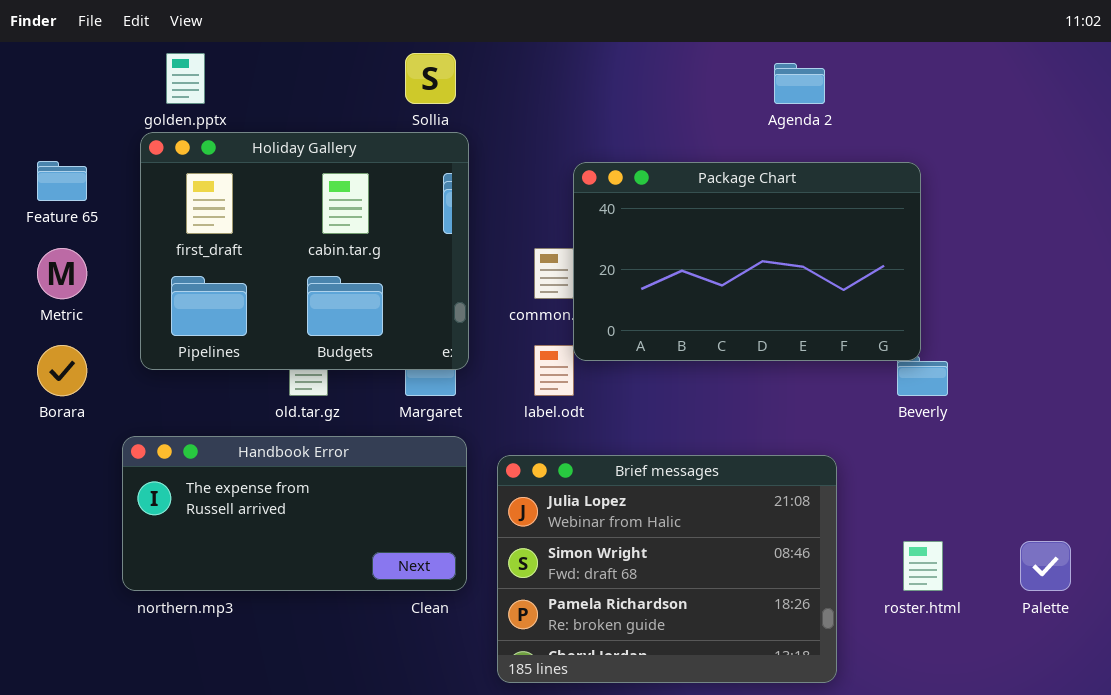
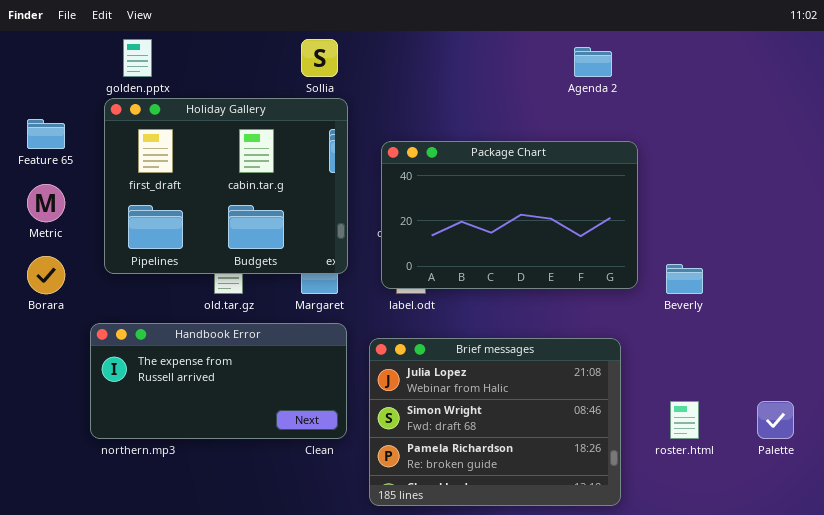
Package Chart: [573,162,921,361] -> [381,141,638,289], moved

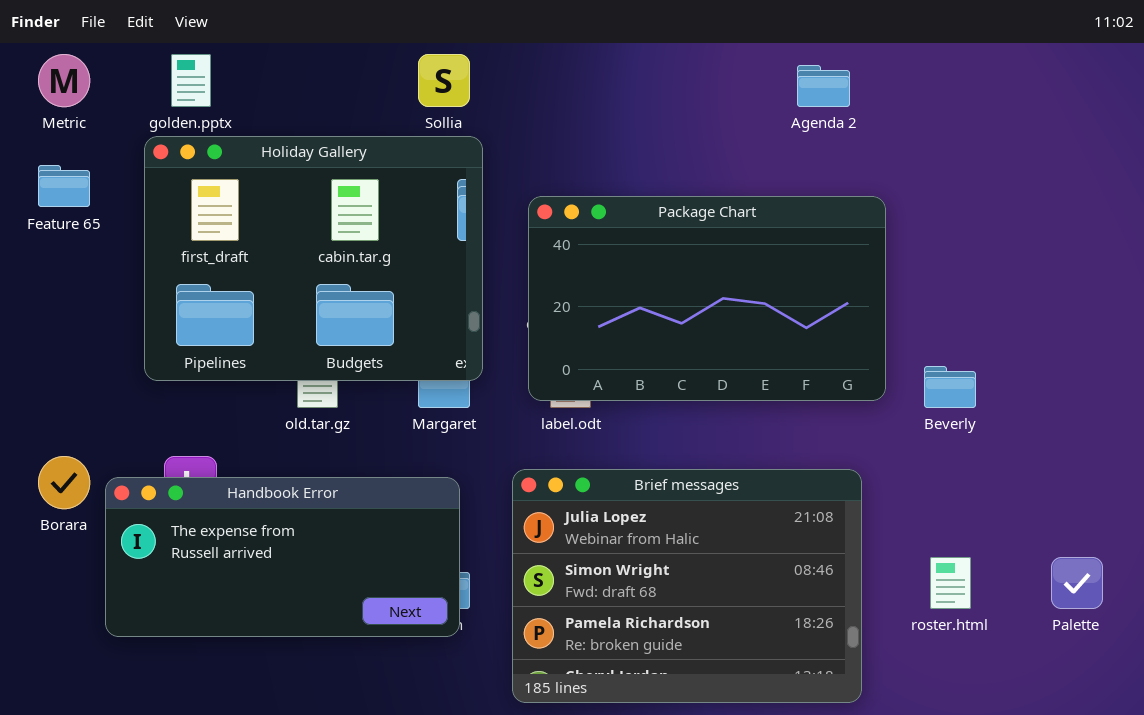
Metric: [27,184,65,222] -> [38,54,90,107], moved
Borara: [27,256,65,294] -> [38,456,90,509], moved
Handbook Error: [90,323,347,439] -> [105,477,460,637], moved

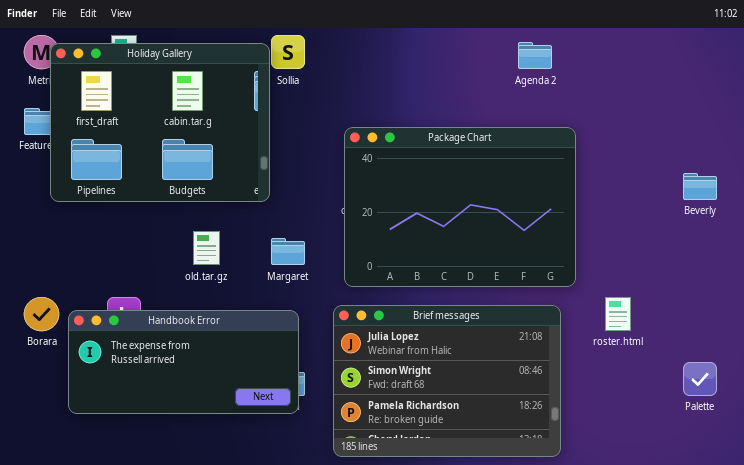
Holiday Gallery: [144,136,483,381] -> [50,43,270,202], moved
Package Chart: [528,196,886,401] -> [344,127,576,287], resized
Beverly: [924,366,976,408] -> [683,173,717,200], moved
roster.html: [930,557,971,609] -> [605,297,631,331], moved

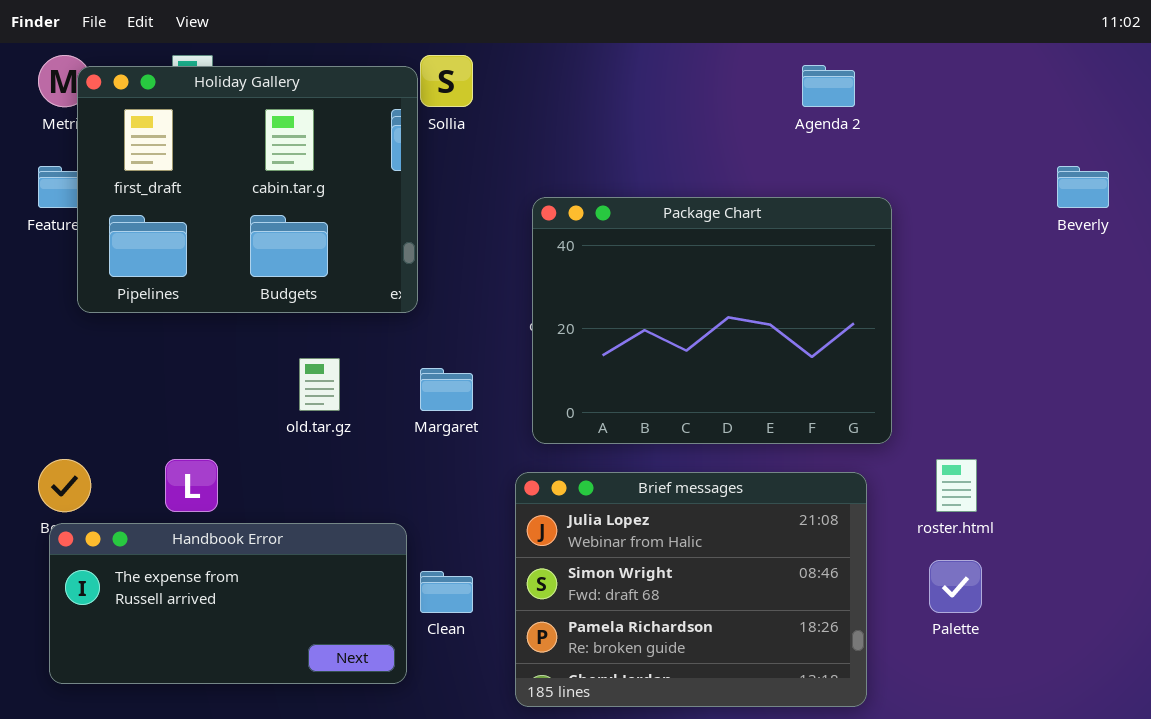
Beverly: [683,173,717,200] -> [1057,166,1109,208], moved
Handbook Error: [68,310,299,414] -> [49,523,407,684], moved
Palette: [683,362,717,396] -> [929,560,982,613], moved

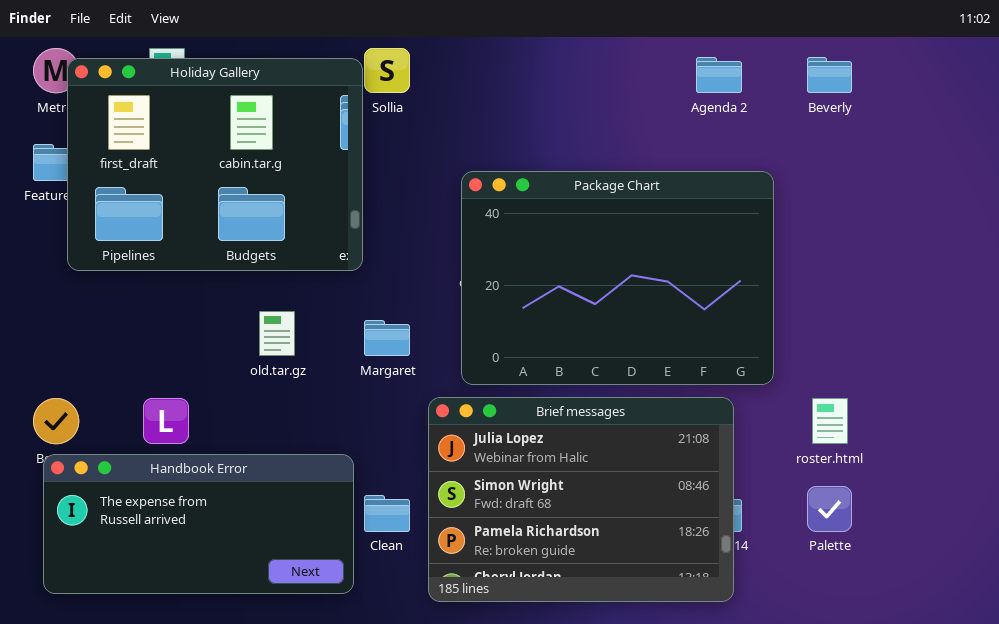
Beverly: [1057,166,1109,208] -> [807,57,852,93], moved
Brief messages: [515,472,867,707] -> [428,397,734,602], moved

